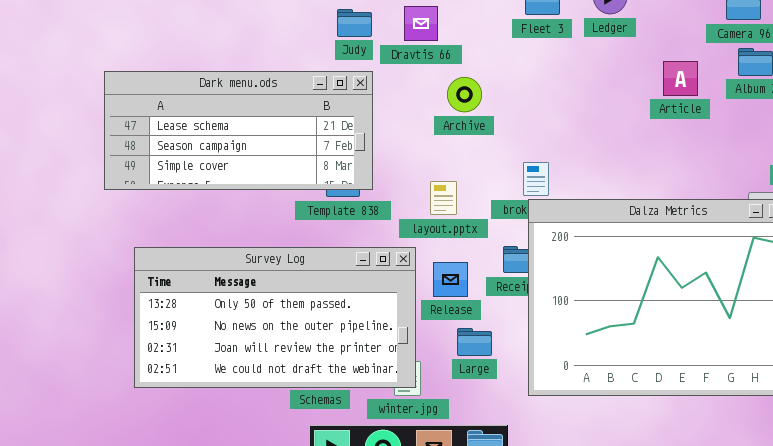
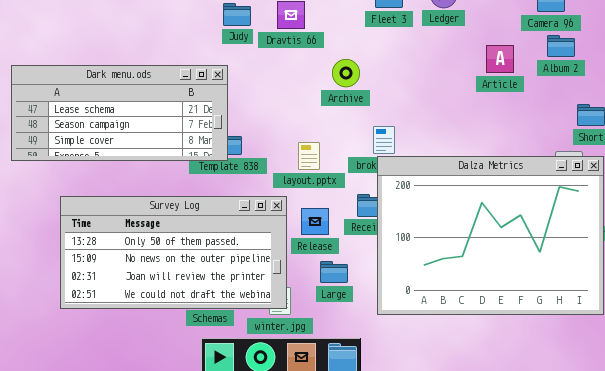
Dark menu.ods: [104,71,373,190] -> [11,65,228,161], moved
Archive: [447,77,482,112] -> [332,59,360,87], moved

